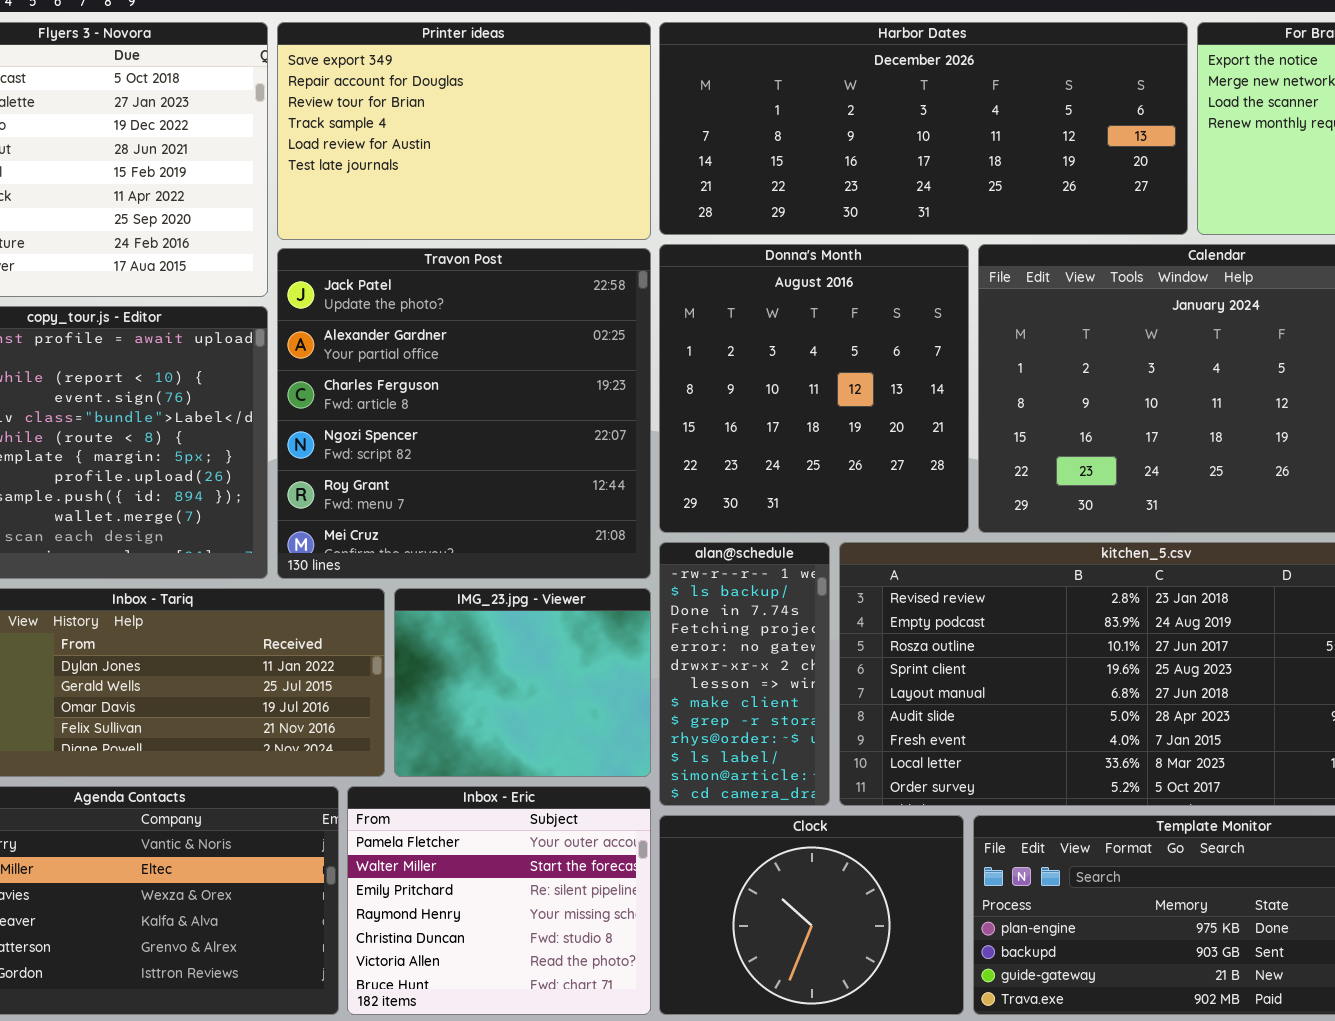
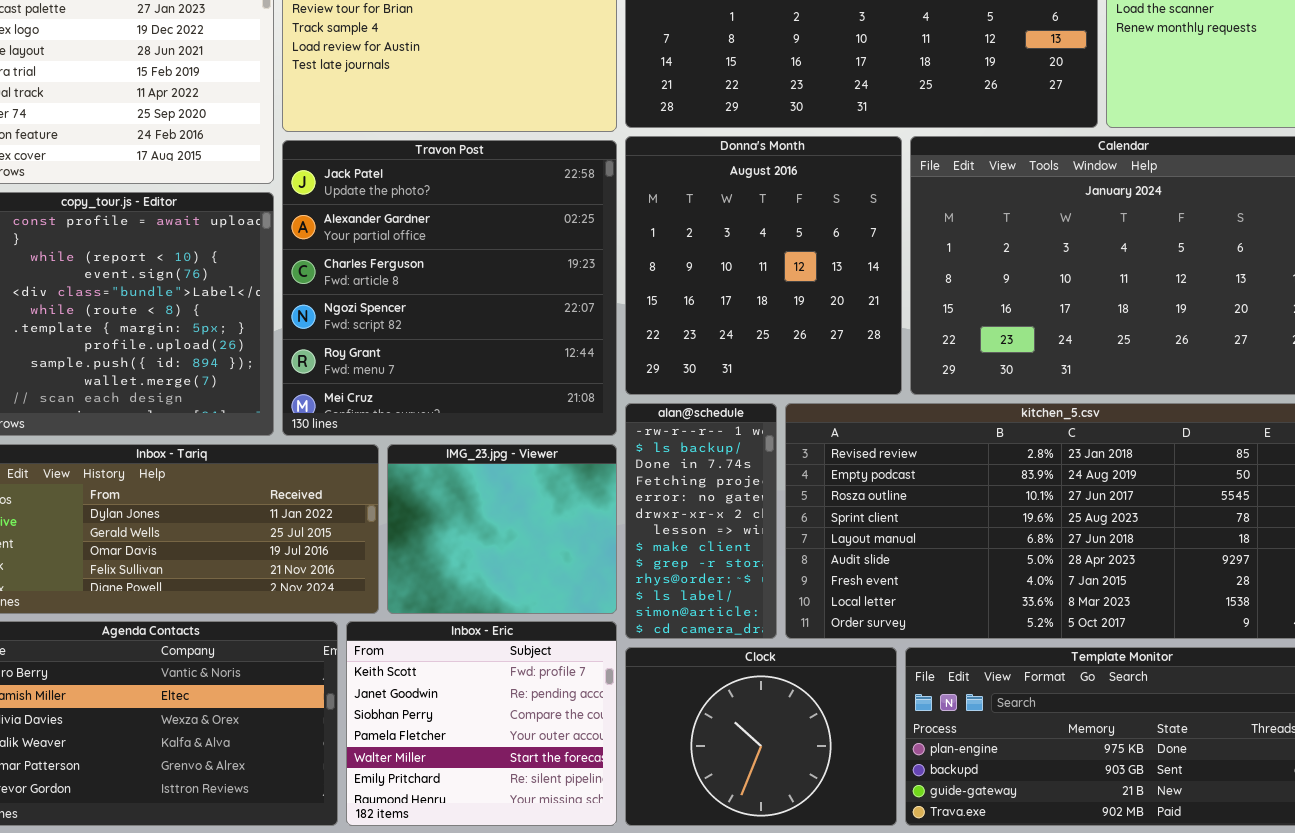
Inbox - Eric: [347,786,651,1015] -> [346,621,617,826], scrolled up 3 rows

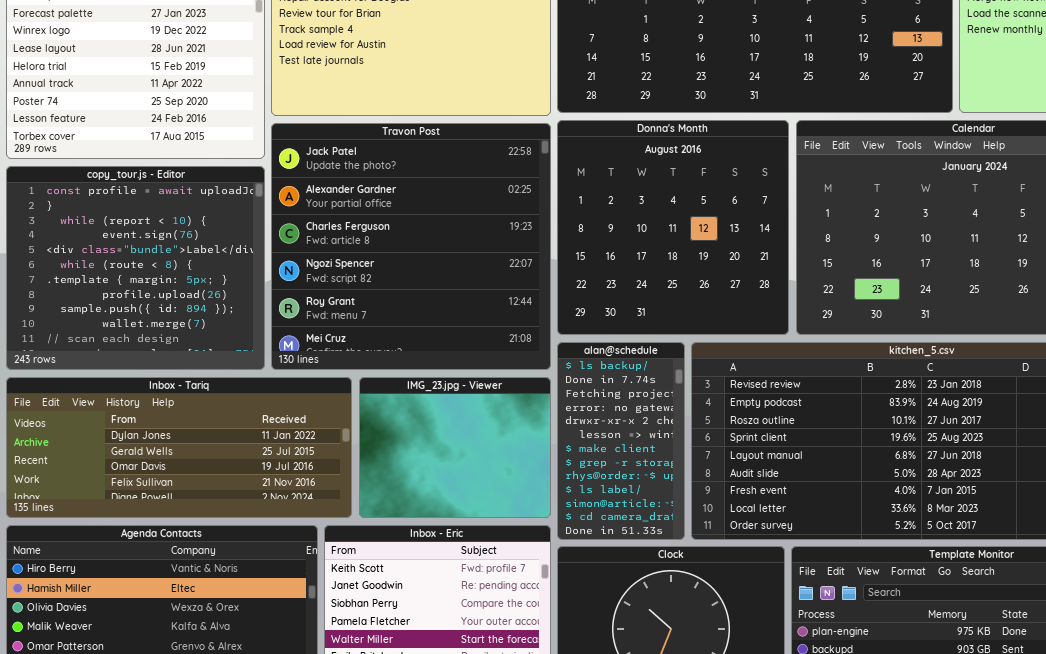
alan@schedule: [625,403,777,639] -> [557,342,685,540], scrolled down 1 row

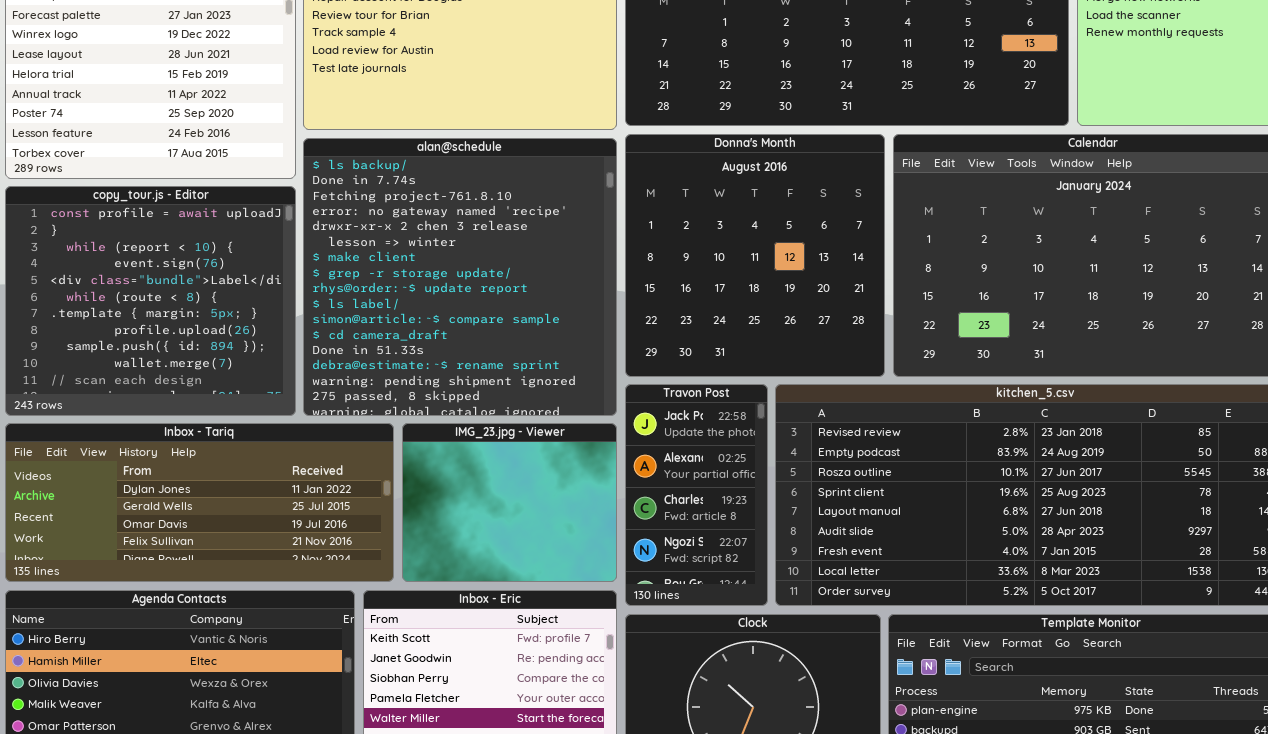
Travon Post: [271,123,551,370] -> [625,384,768,606], moved, resized
alan@schedule: [557,342,685,540] -> [303,138,617,416], moved, resized

